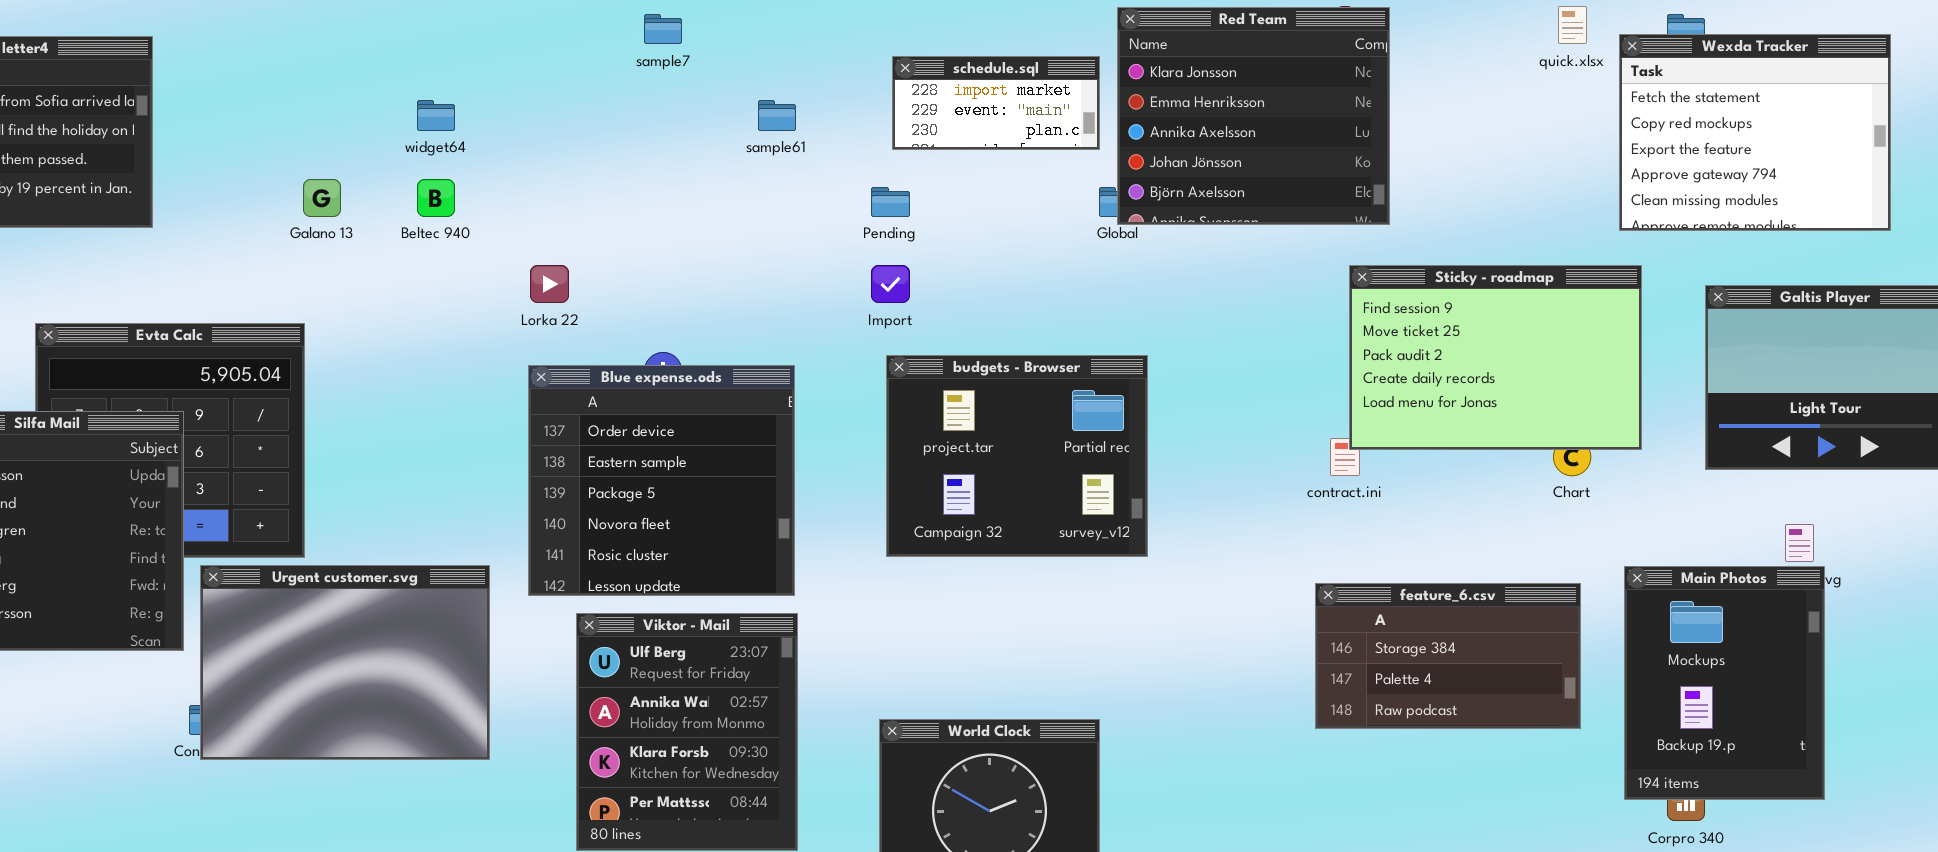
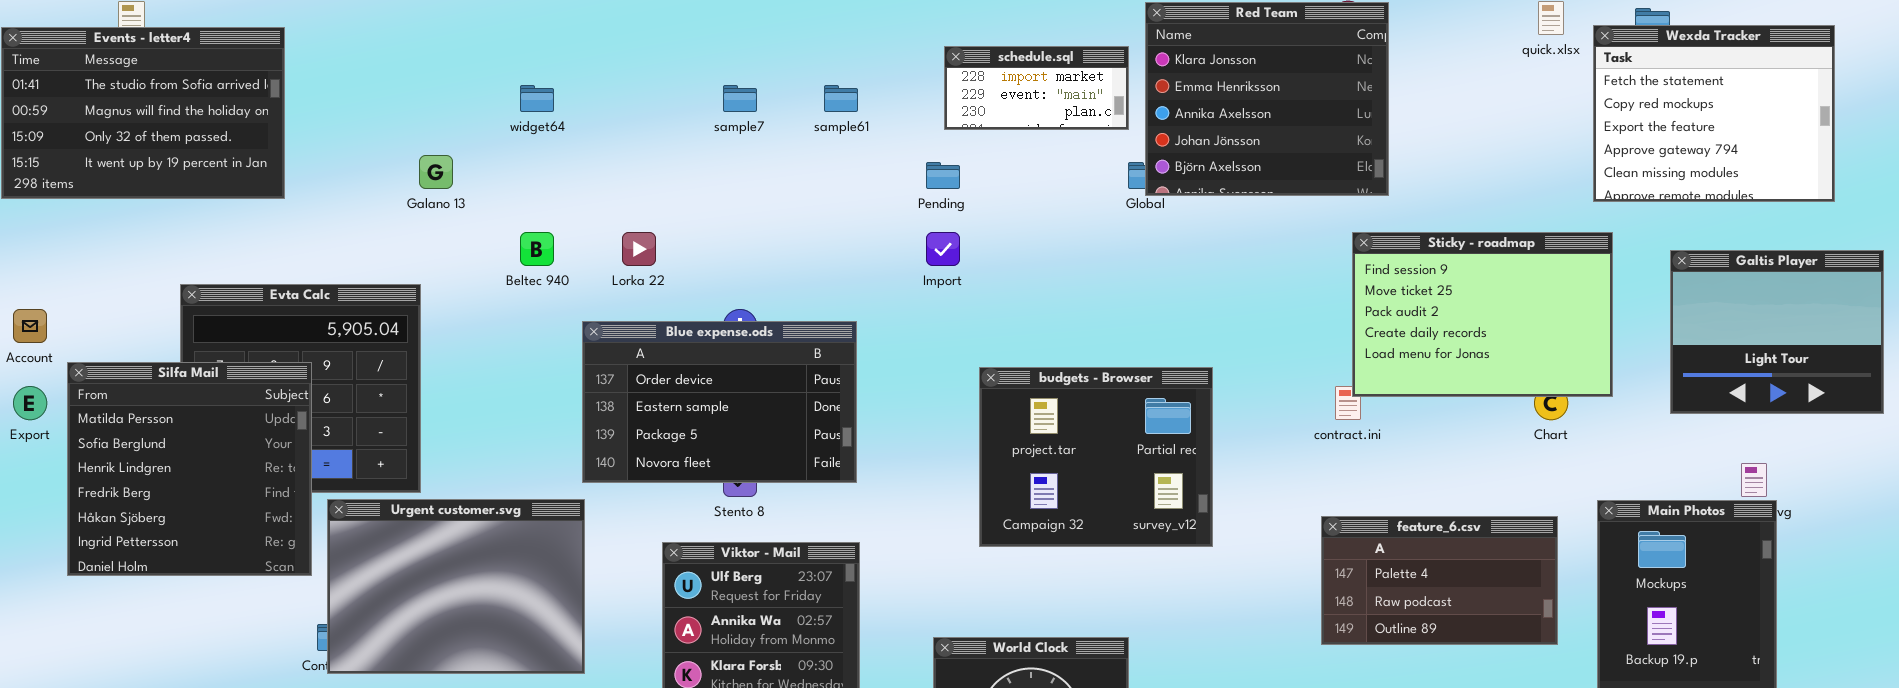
sample7: [644,14,682,44] -> [723,85,757,112], moved
Beltec 940: [417,179,455,217] -> [520,232,554,266], moved
budgets - Browser: [886,355,1148,557] -> [979,367,1213,547], moved
Blue expense.ods: [528,365,795,596] -> [582,321,857,483], resized
feature_6.csv: [1315,583,1581,729] -> [1321,516,1558,645], scrolled down 1 row

